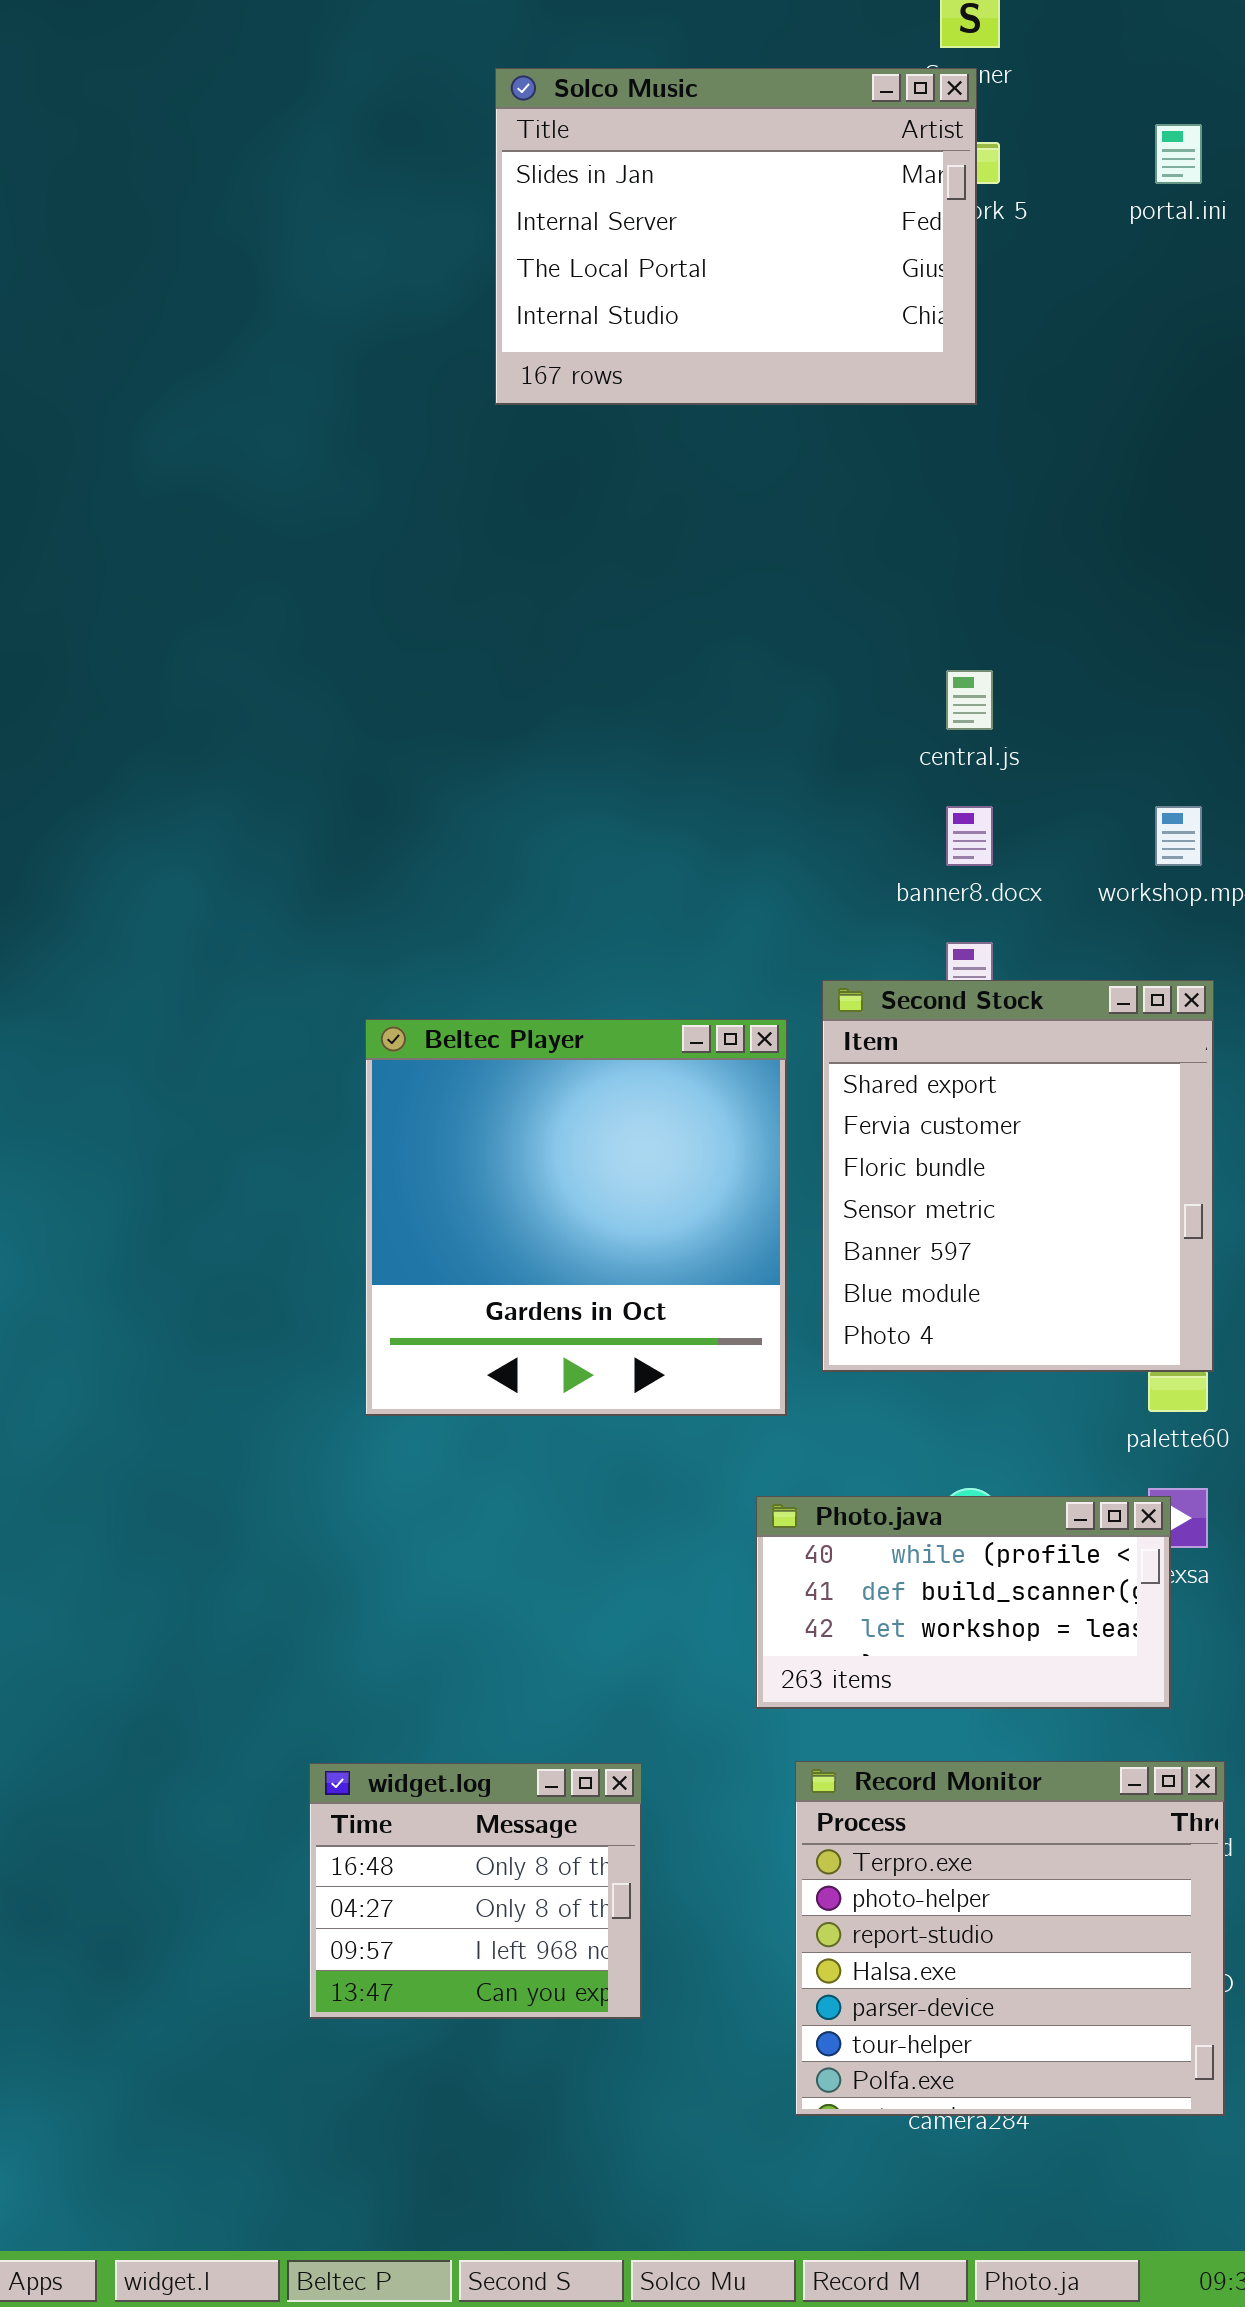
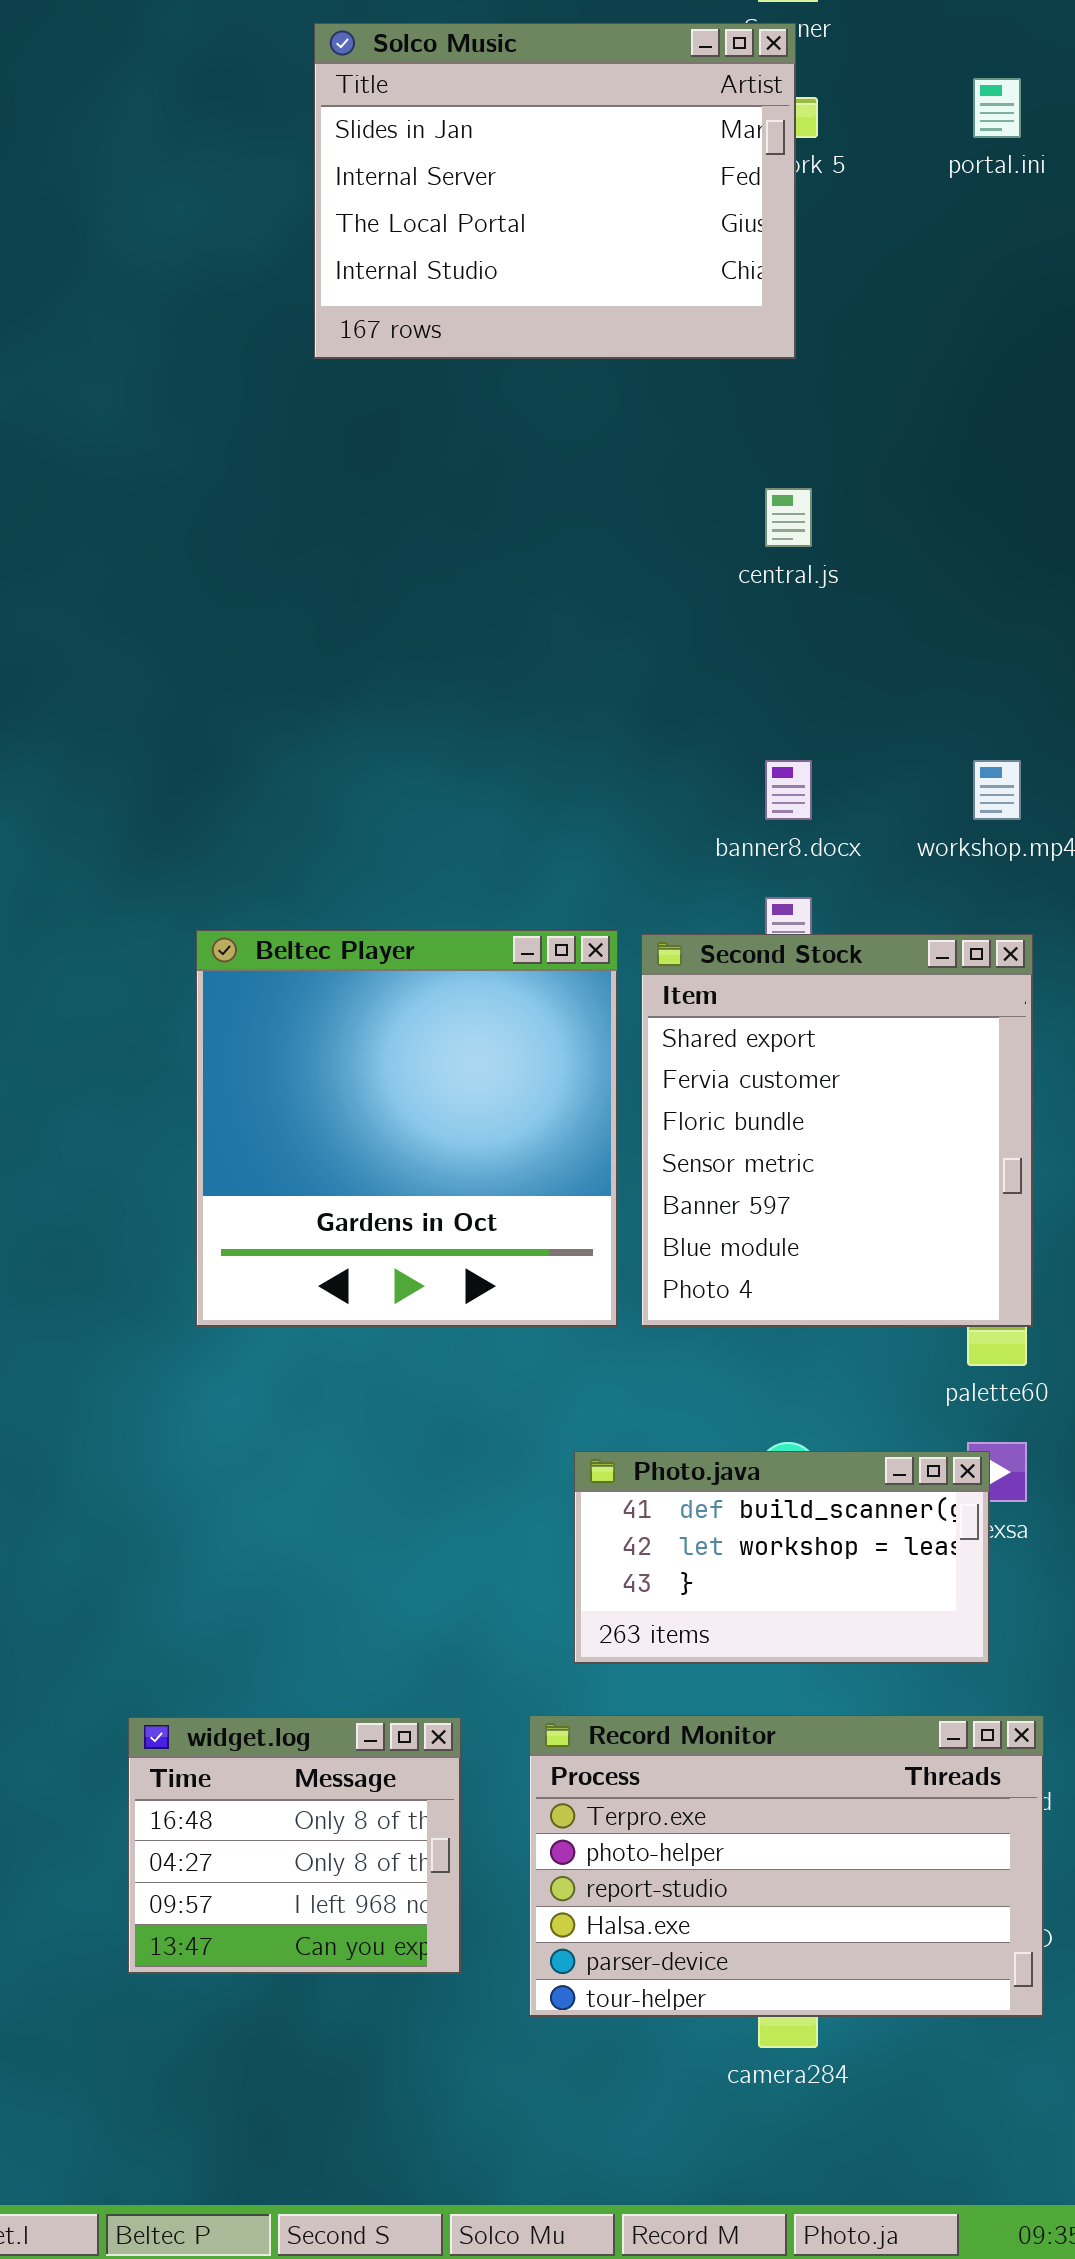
central.js: [946,670,993,730] -> [765,488,812,547], moved
Beltec Player: [365,1019,787,1416] -> [196,930,618,1327], moved
Photo.java: [756,1496,1171,1709] -> [574,1451,990,1664], scrolled down 1 row
Record Monitor: [795,1761,1225,2116] -> [529,1715,1044,2017], resized

